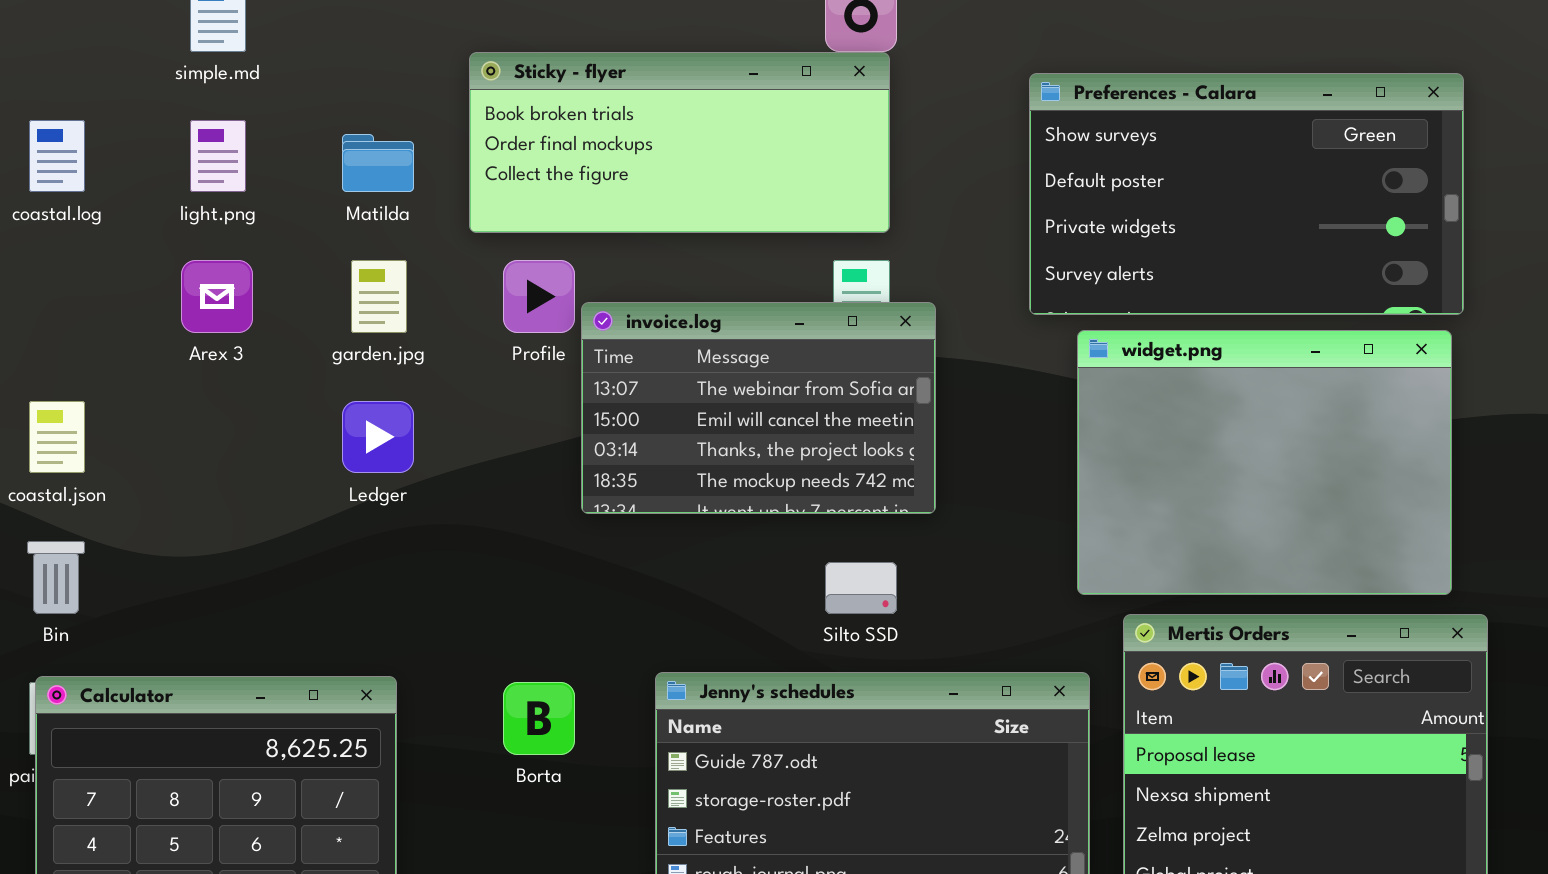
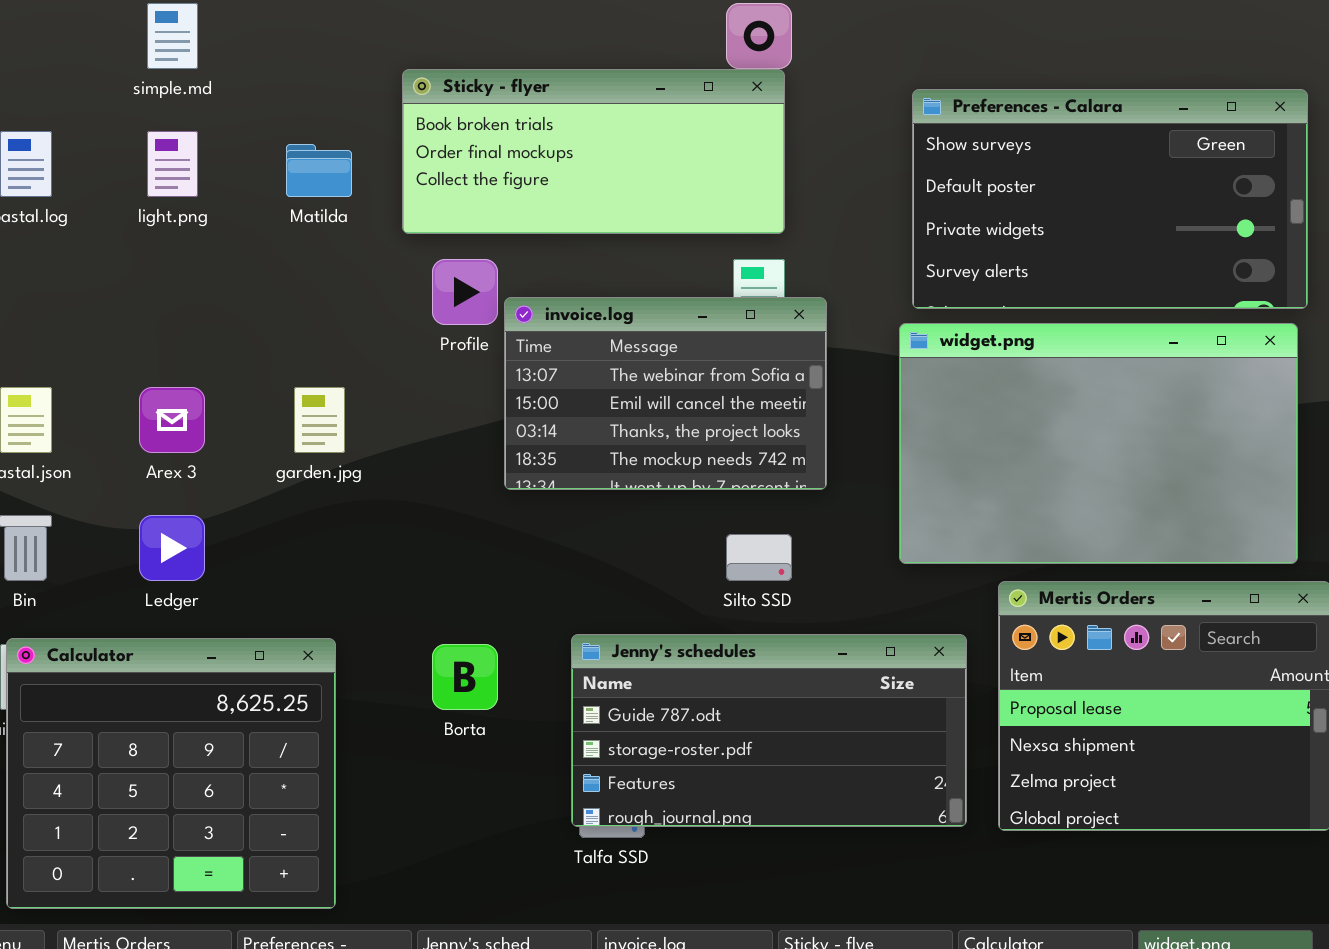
Arex 3: [181,260,253,333] -> [139,387,205,453], moved
garden.jpg: [351,260,407,333] -> [294,387,345,453], moved
widget.png: [1077,330,1452,595] -> [899,323,1298,564], resized
Ledger: [342,401,414,473] -> [139,515,205,581], moved

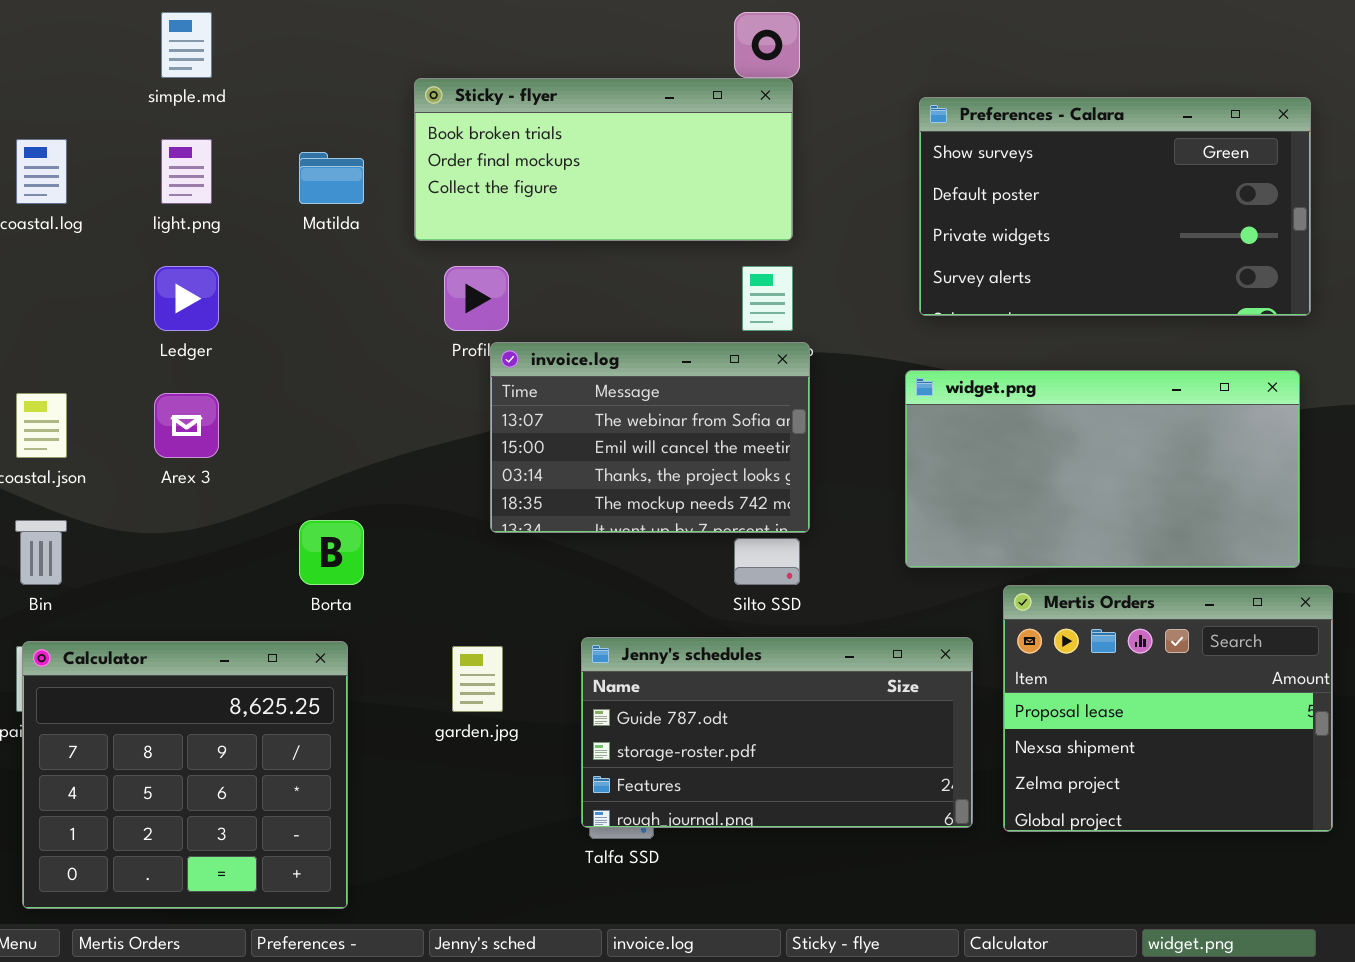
invoice.log: [504,297,827,490] -> [490,342,810,533], moved
widget.png: [899,323,1298,564] -> [905,370,1300,568], resized
garden.jpg: [294,387,345,453] -> [452,646,503,712], moved
Ledger: [139,515,205,581] -> [154,266,219,331], moved
Borta: [432,644,498,710] -> [299,520,364,585], moved

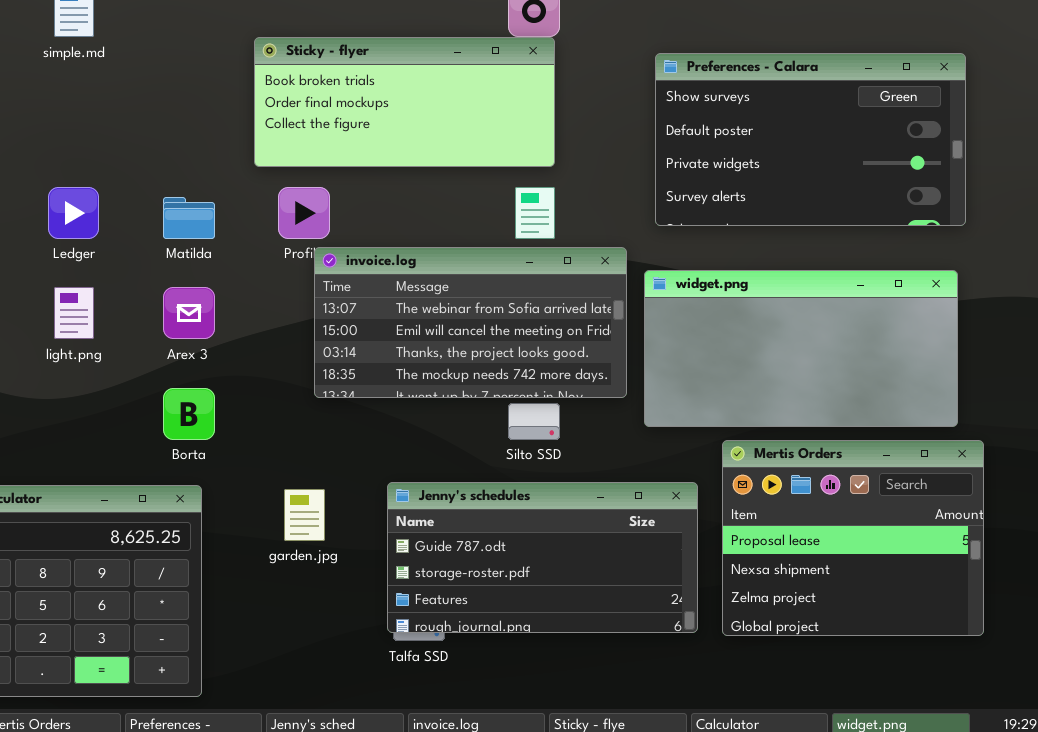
light.png: [161,139,212,204] -> [54,287,94,339], moved
Matilda: [299,152,364,204] -> [163,197,215,239], moved
invoice.log: [490,342,810,533] -> [314,247,627,398], resized
Arex 3: [154,393,219,458] -> [163,287,215,339], moved

